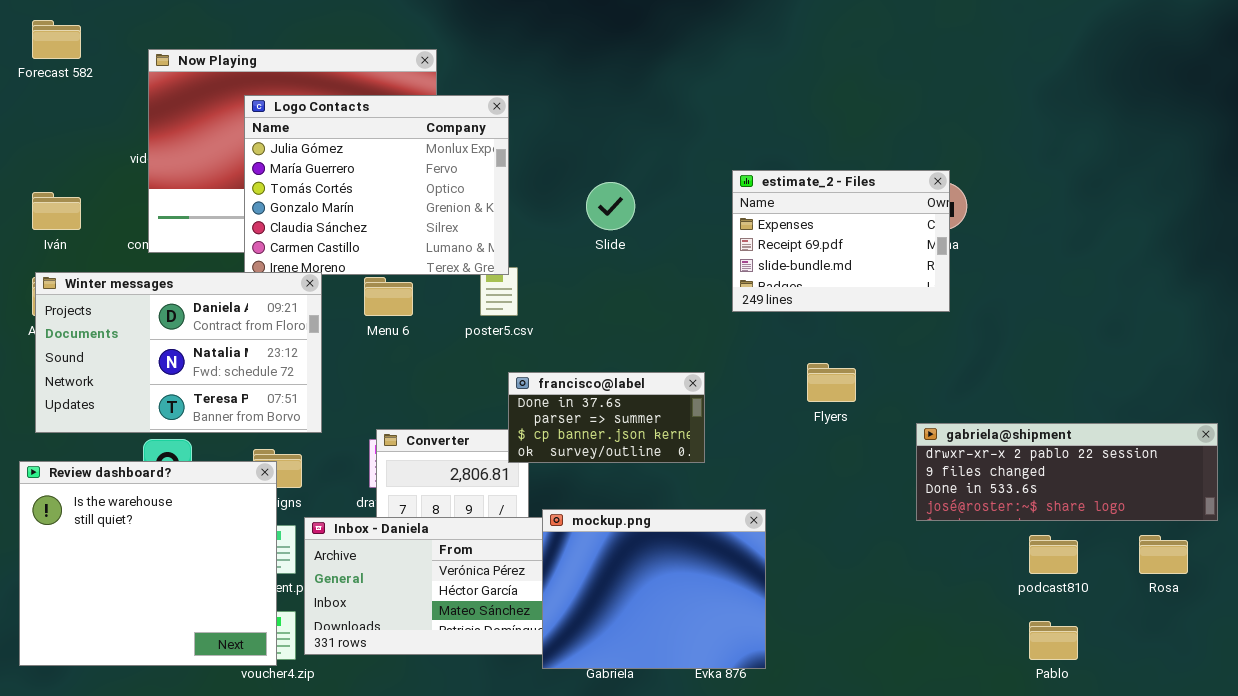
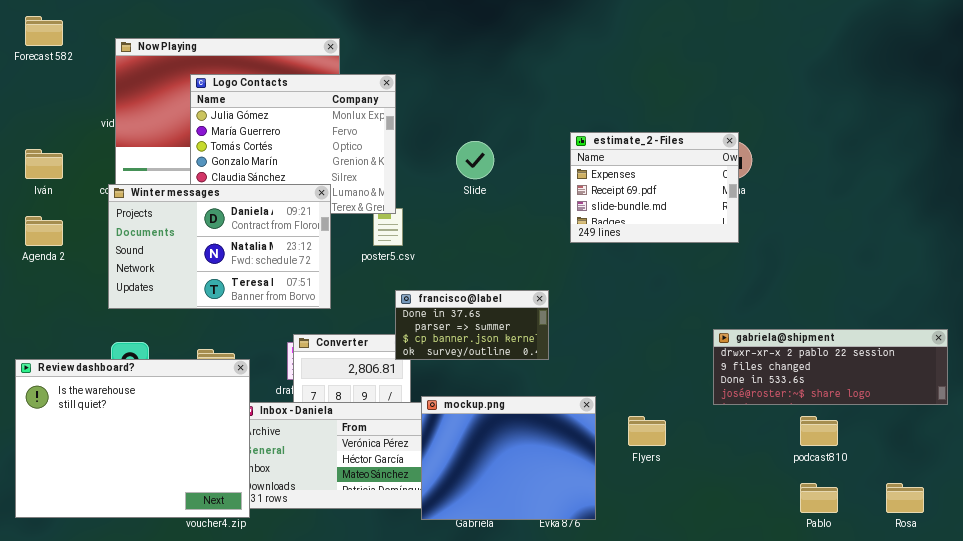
Winter messages: [35,272,322,433] -> [108,184,331,309], moved
Flyers: [807,363,856,402] -> [628,416,666,446], moved
Review dashboard?: [19,461,277,666] -> [15,359,250,518], resized
Rosa: [1139,535,1188,574] -> [886,483,924,513], moved

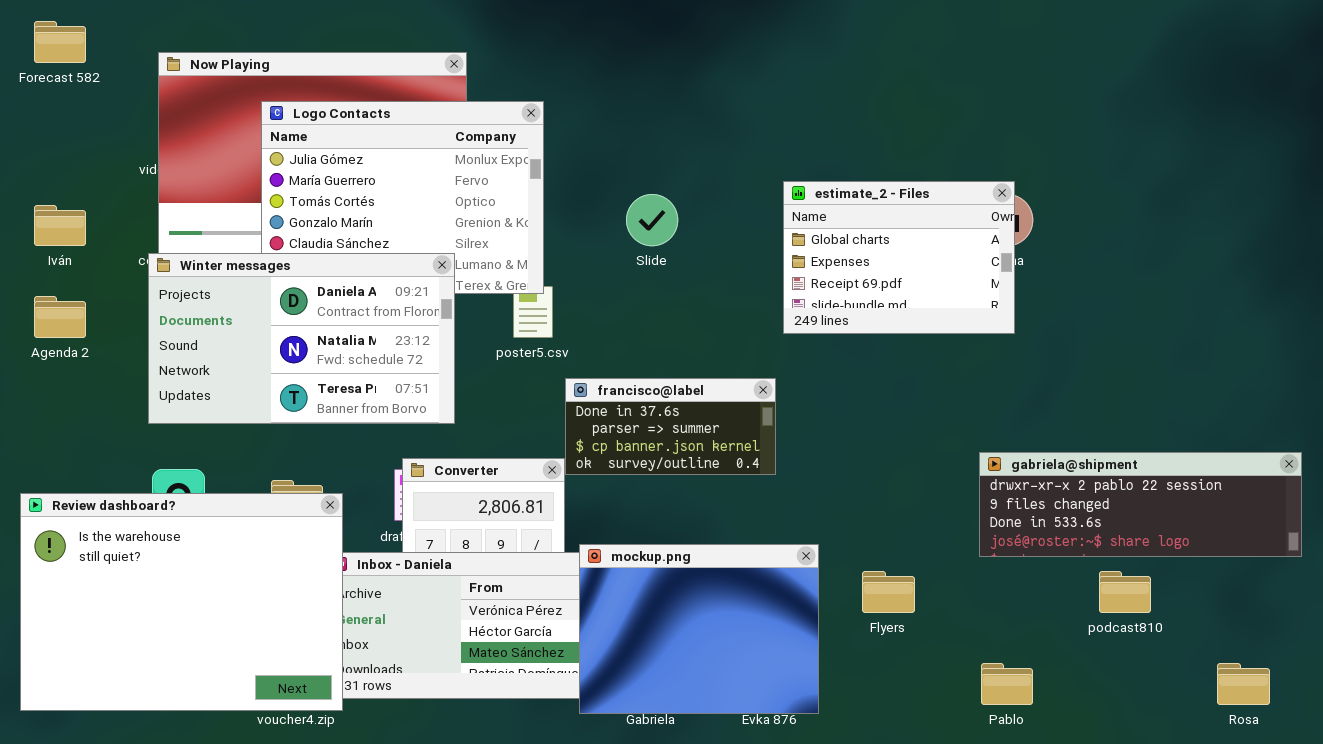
estimate_2 - Files: [570,132,739,243] -> [783,181,1015,334], scrolled up 1 row
francisco@label: [395,290,549,360] -> [565,378,776,475], moved
Pablo: [800,483,838,513] -> [981,663,1033,705], moved

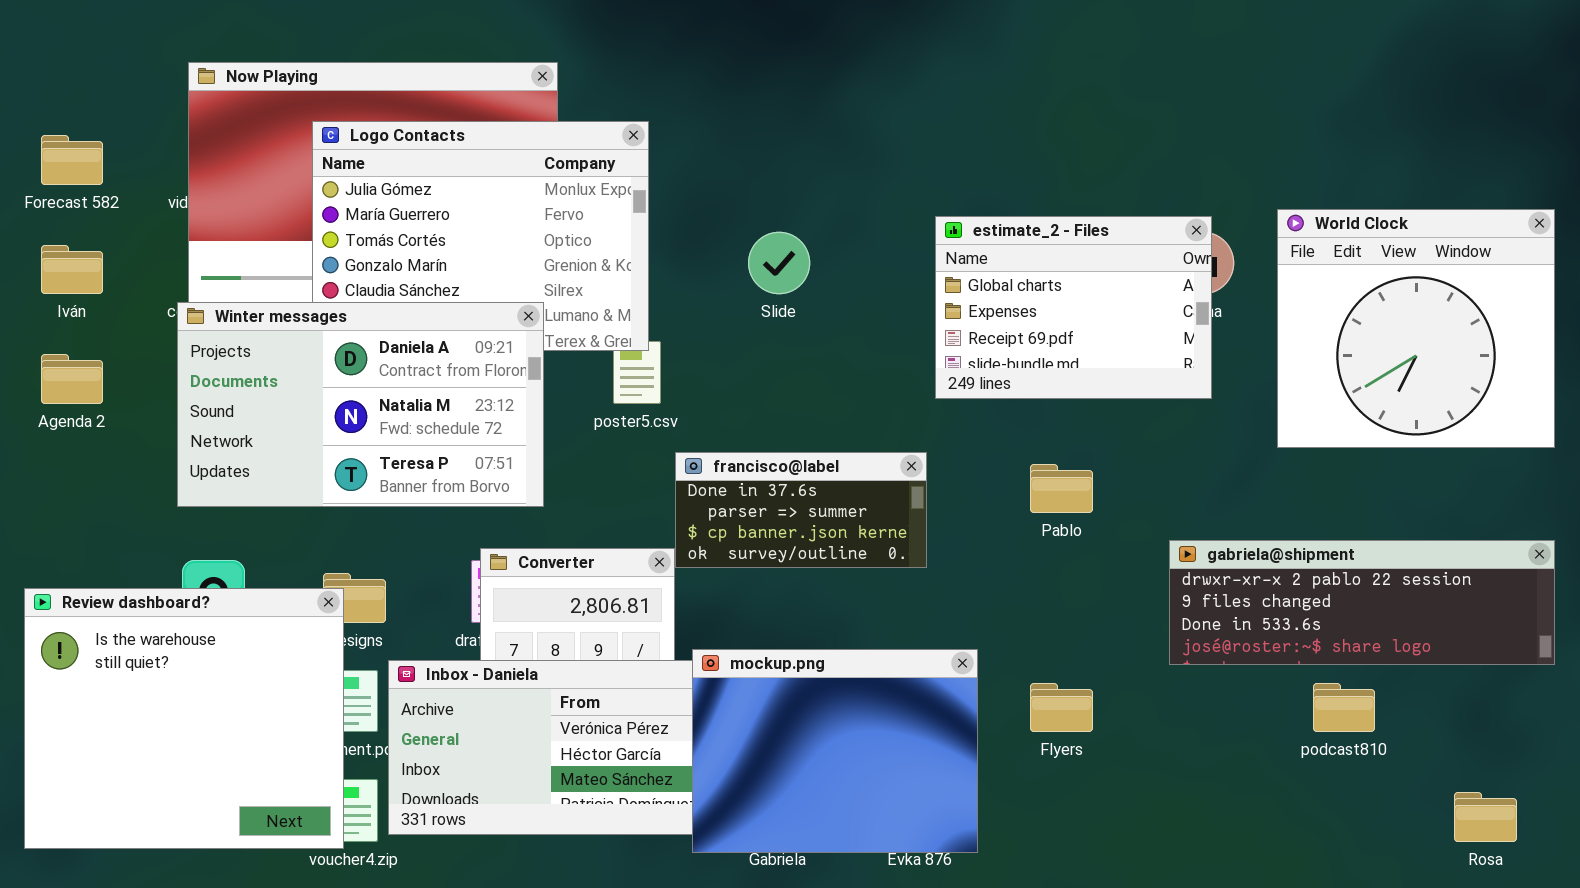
Forecast 582: [34,21,86,63] -> [41,135,103,185], moved
World Clock: none -> [1277,209,1555,448], opened
Review dashboard?: [20,493,343,711] -> [24,588,344,849], resized
Pablo: [981,663,1033,705] -> [1030,464,1093,513], moved

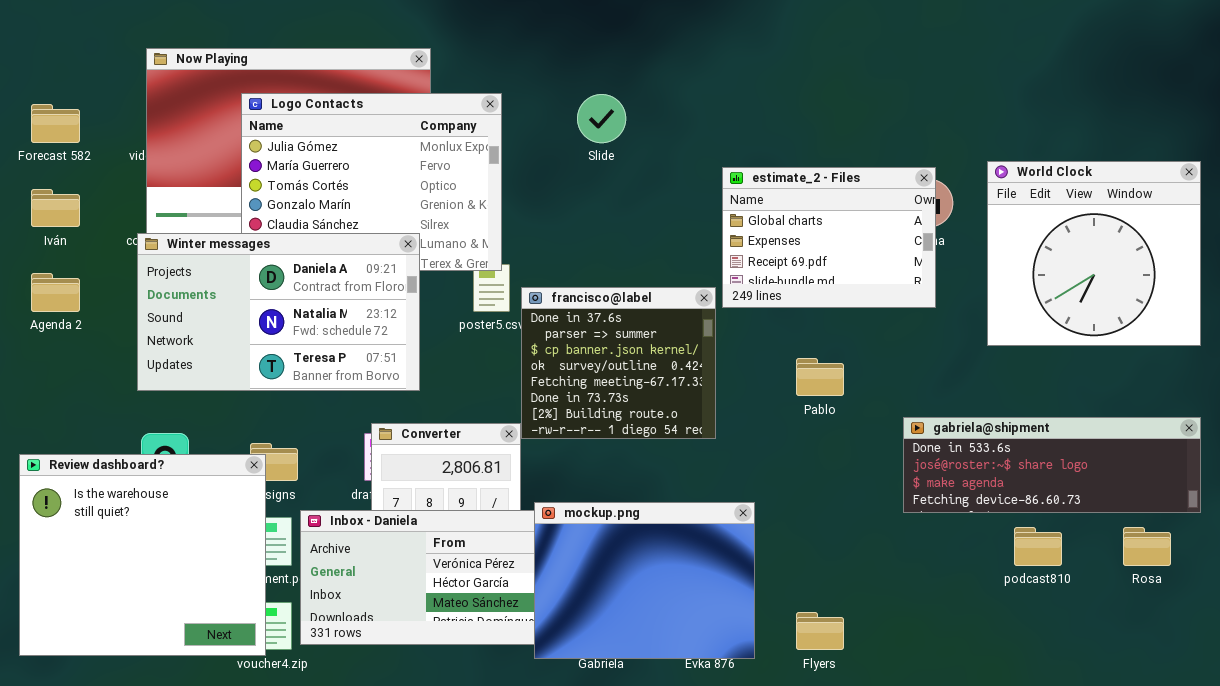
Slide: [748,232,810,294] -> [577,94,626,143], moved
francisco@label: [675,452,927,568] -> [521,287,716,439], resized
gabriela@shipment: [1169,540,1555,665] -> [903,417,1201,513], scrolled down 2 rows
Flyers: [1030,683,1093,732] -> [796,612,844,650], moved
Rosa: [1454,792,1517,842] -> [1123,527,1171,566], moved

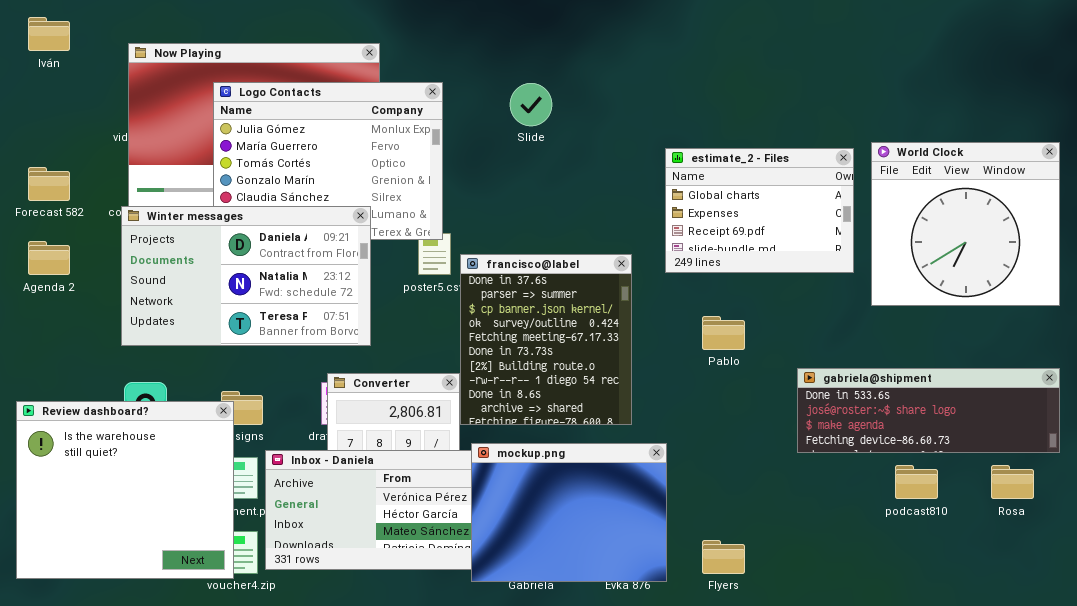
Forecast 582: [31,104,80,143] -> [28,167,70,201], moved
estimate_2 - Files: [722,167,936,308] -> [665,148,854,273], moved
Iván: [31,189,80,227] -> [28,17,70,51], moved
francisco@label: [521,287,716,439] -> [460,254,632,425], resized

